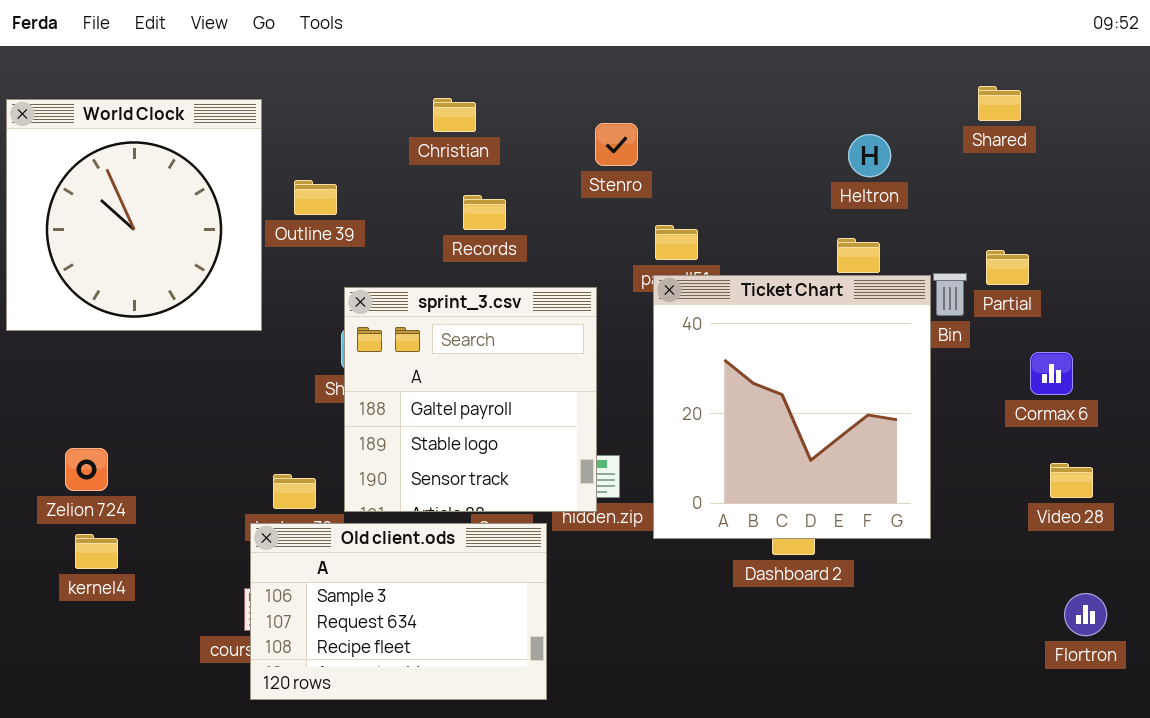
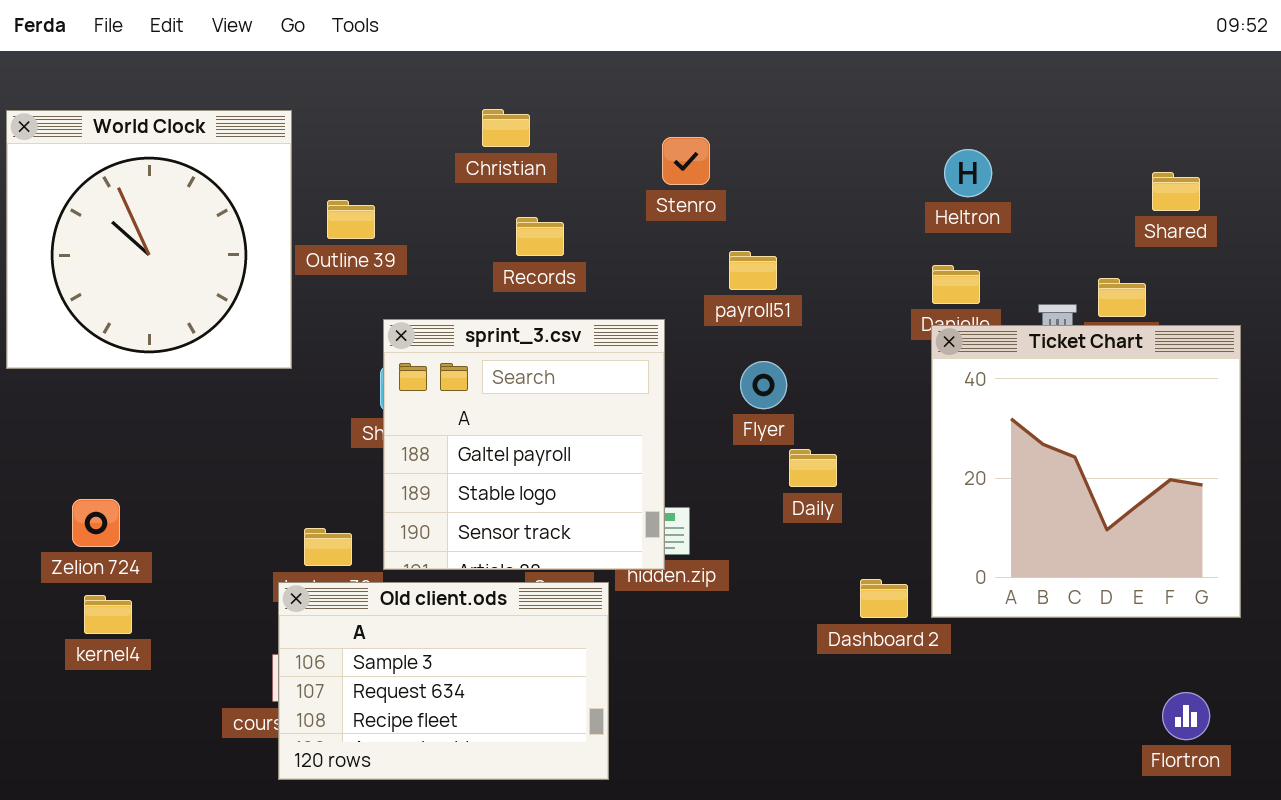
Shared: [978,86,1021,121] -> [1152,172,1200,211], moved
Ticket Chart: [653,275,931,539] -> [931,325,1241,618], moved
Flortron: [1064,593,1107,636] -> [1162,692,1210,740], moved

